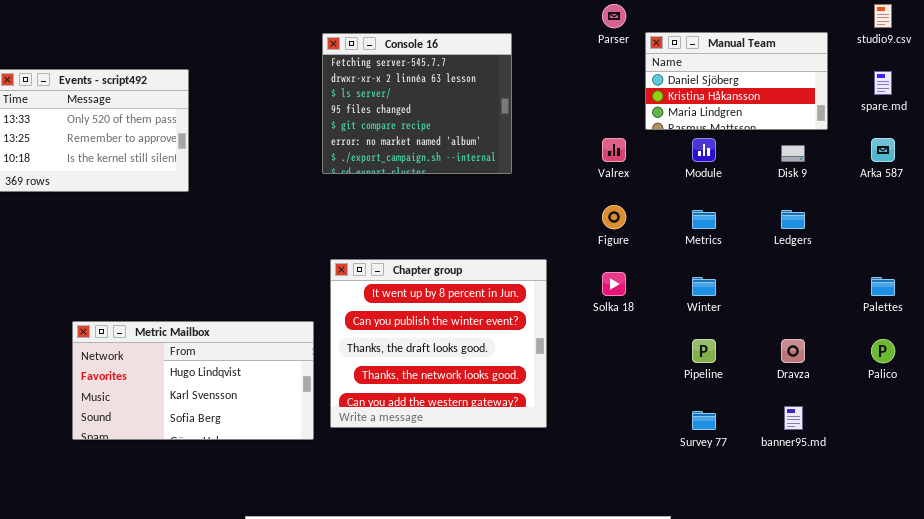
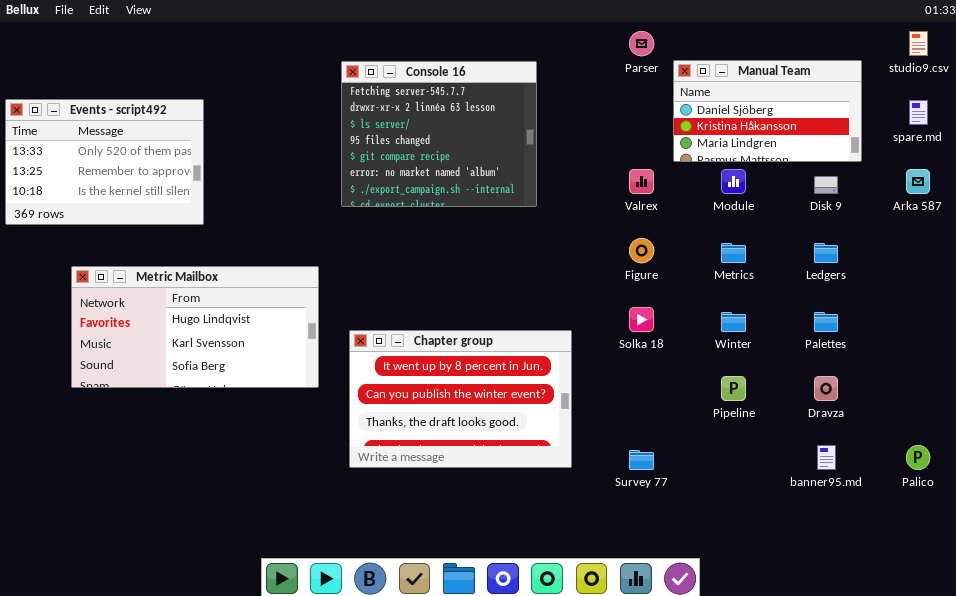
Chapter group: [330,259,547,428] -> [349,330,572,468], resized
Palettes: [871,277,895,296] -> [814,312,838,332], moved
Metric Mailbox: [72,321,314,440] -> [71,266,319,388], moved
Palico: [871,339,895,363] -> [906,445,930,470], moved
Survey 77: [692,411,716,430] -> [629,450,654,470], moved

